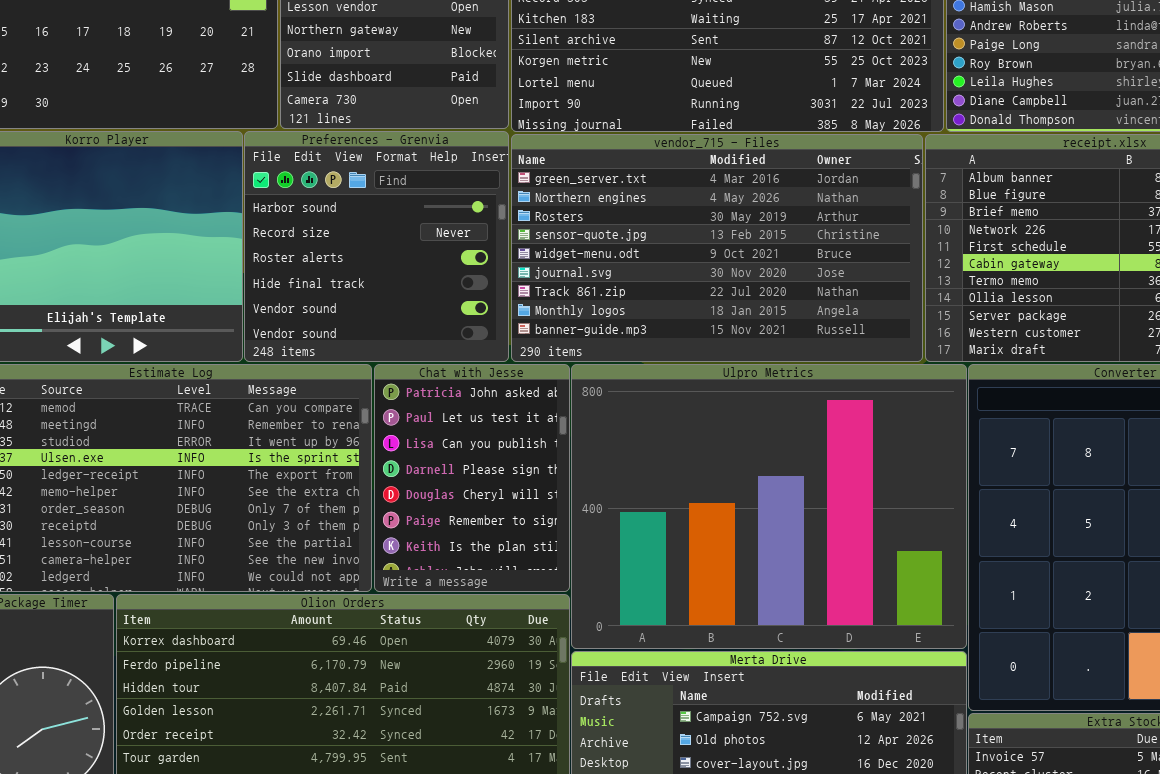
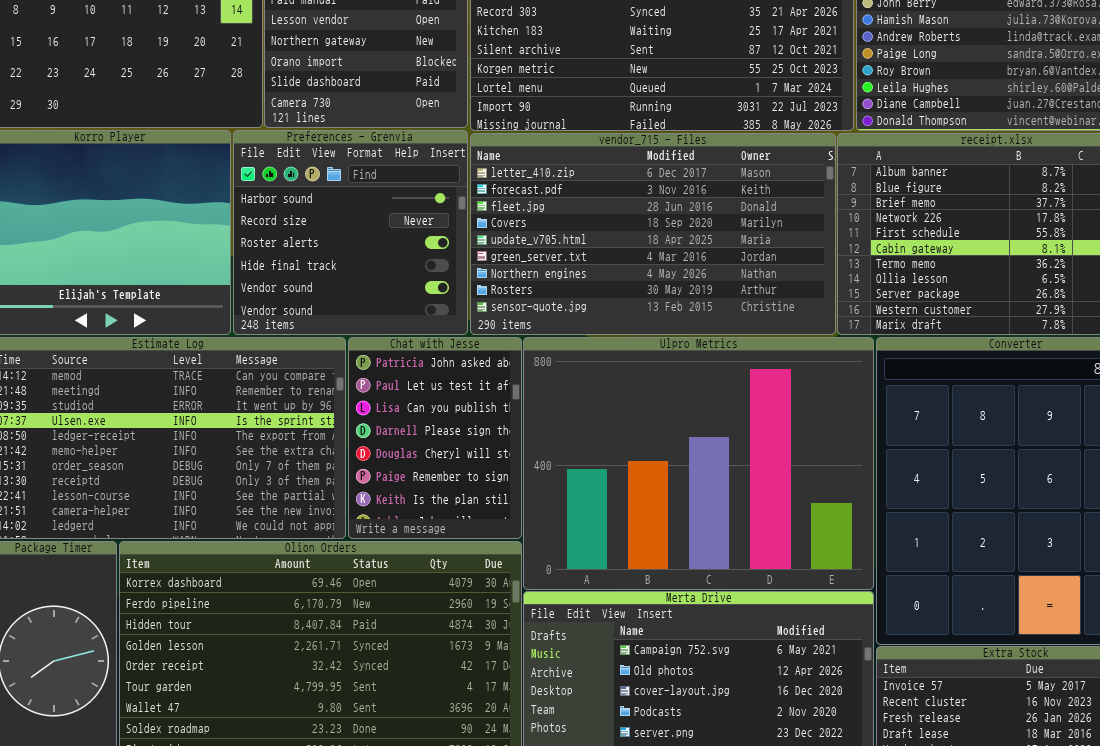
vendor_715 - Files: [511,134,923,362] -> [470,133,836,335], scrolled up 5 rows

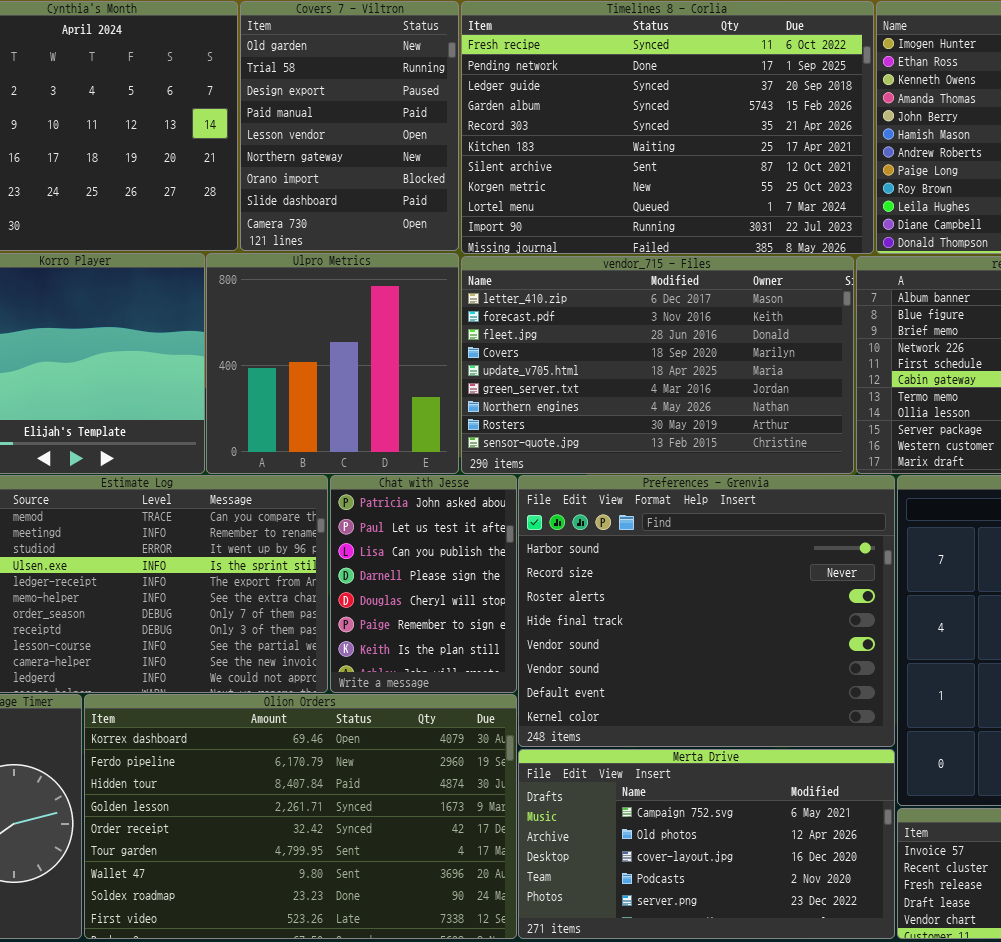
Preferences - Grenvia: [233,130,468,335] -> [518,475,895,747], moved, resized
Ulpro Metrics: [523,337,874,590] -> [206,253,459,474], moved, resized

